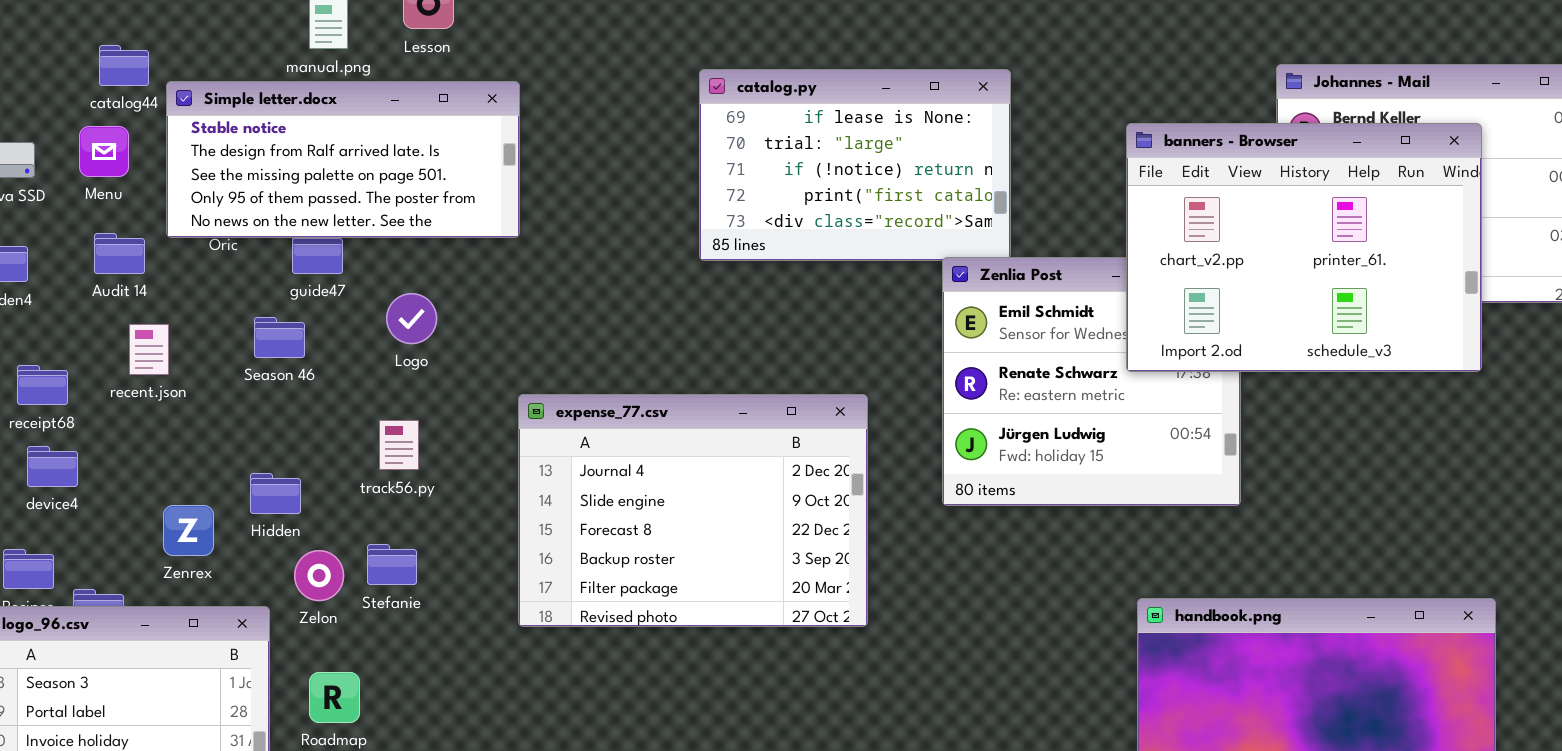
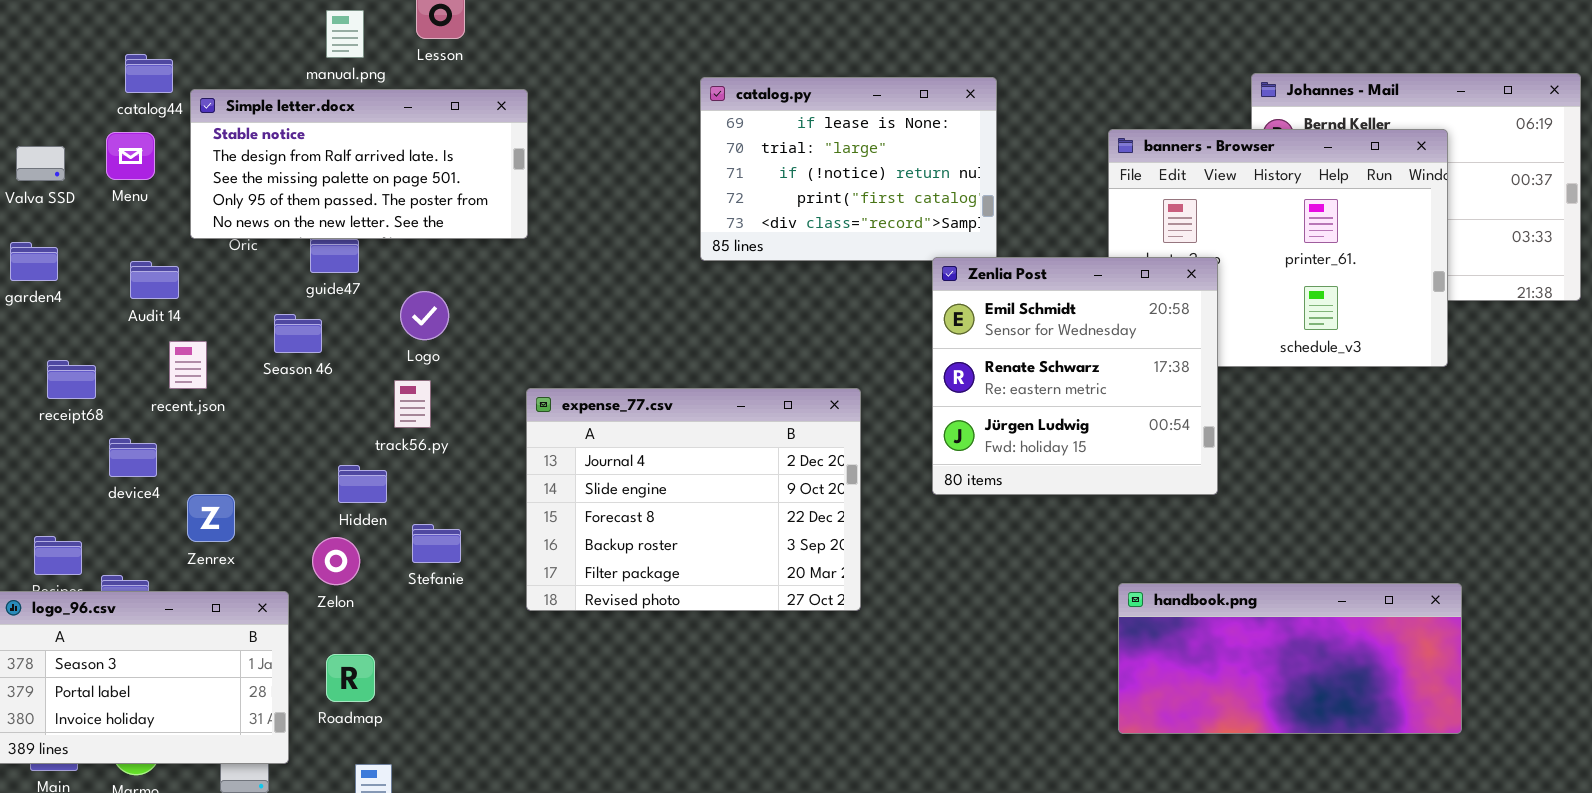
Audit 14: [94,233,145,274] -> [130,261,179,299], moved
Zenlia Post: [942,257,1241,506] -> [932,257,1218,495], raised
recent.json: [129,324,169,375] -> [169,341,207,389], moved
track56.py: [379,420,419,470] -> [394,380,431,428], moved
device4: [27,446,78,487] -> [109,438,157,477], moved
Hidden: [250,473,301,514] -> [338,465,387,503], moved
Stefanie: [367,544,417,585] -> [412,524,461,563], moved

